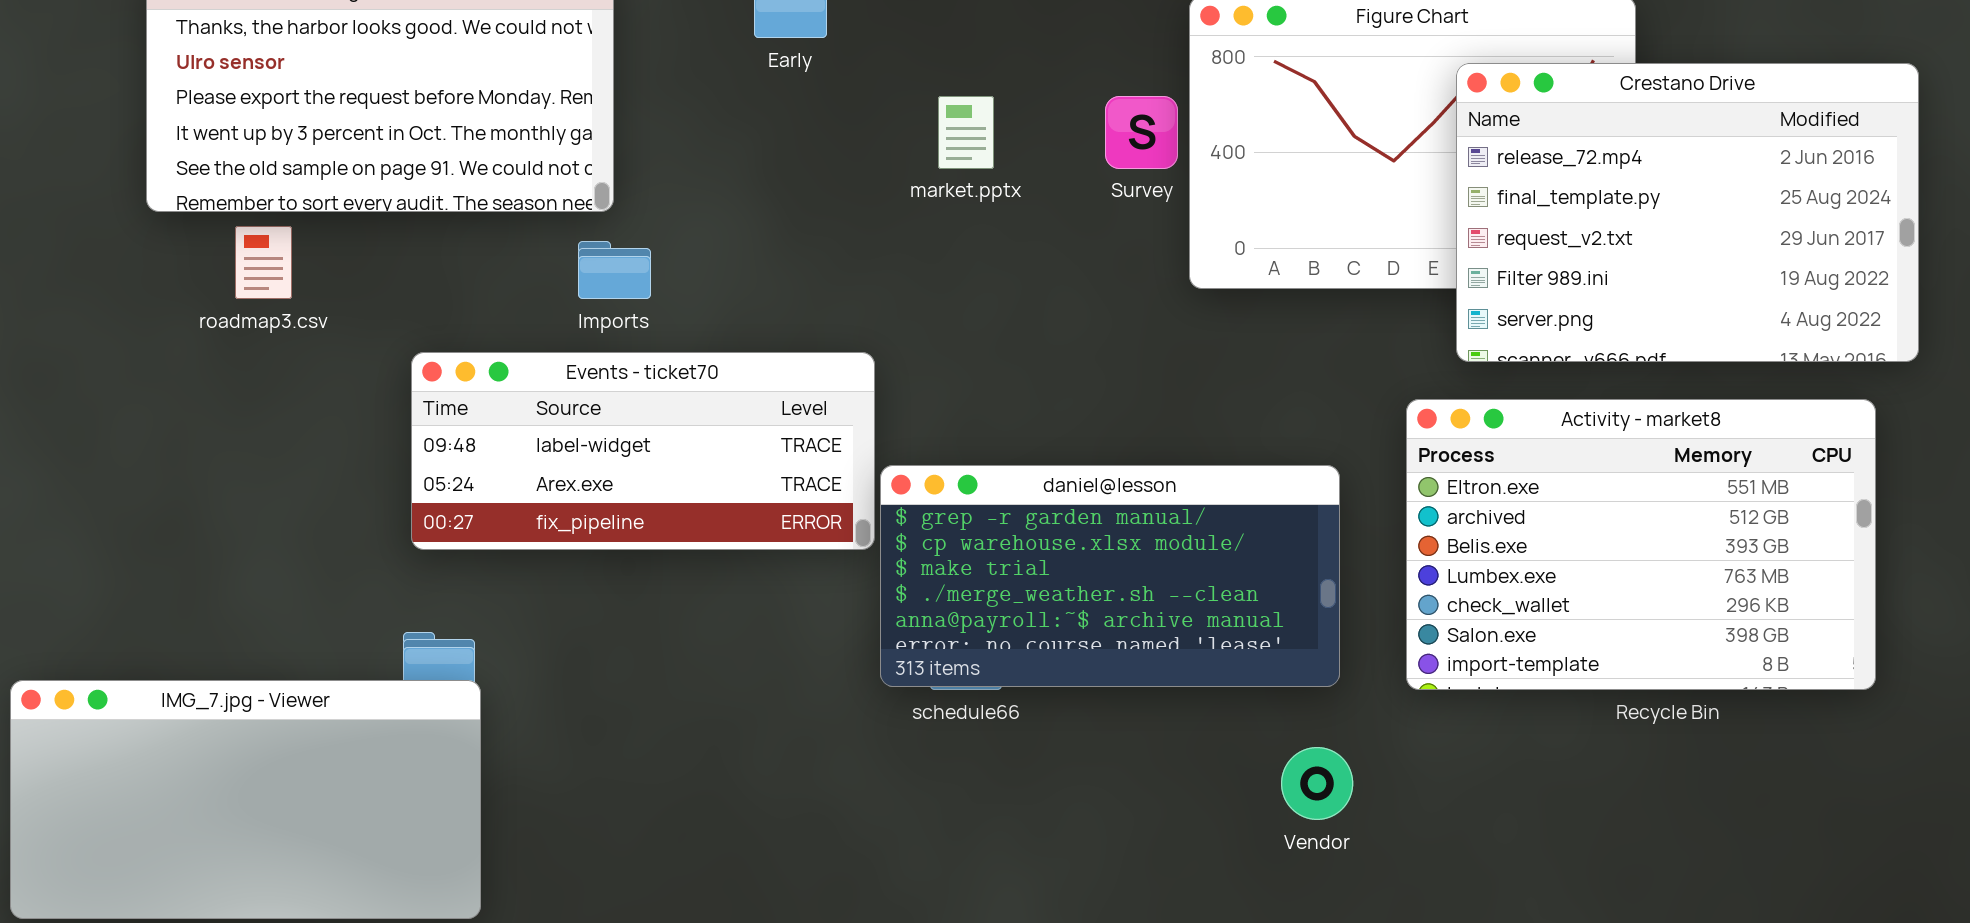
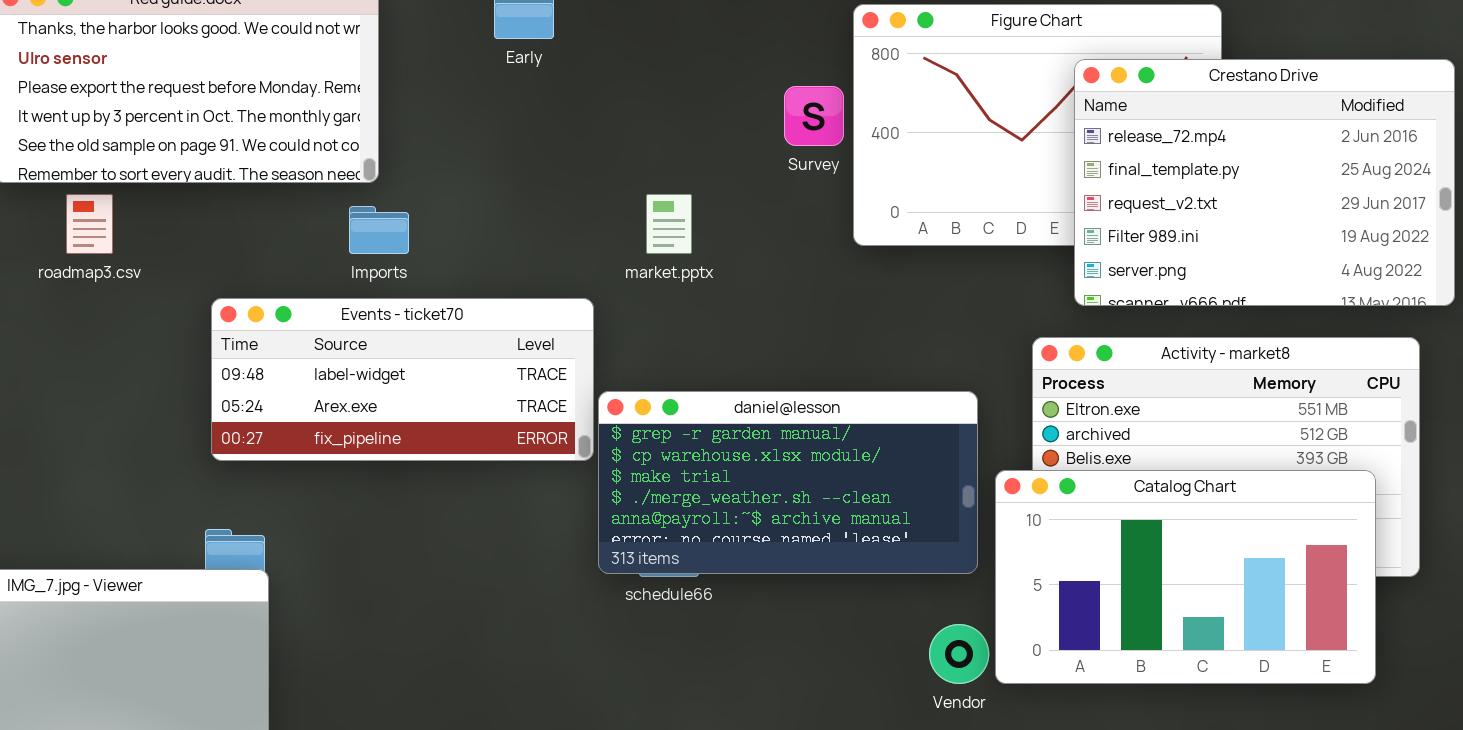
market.pptx: [938,96,994,169] -> [646,194,692,254], moved
Catalog Chart: none -> [995,470,1376,684], opened

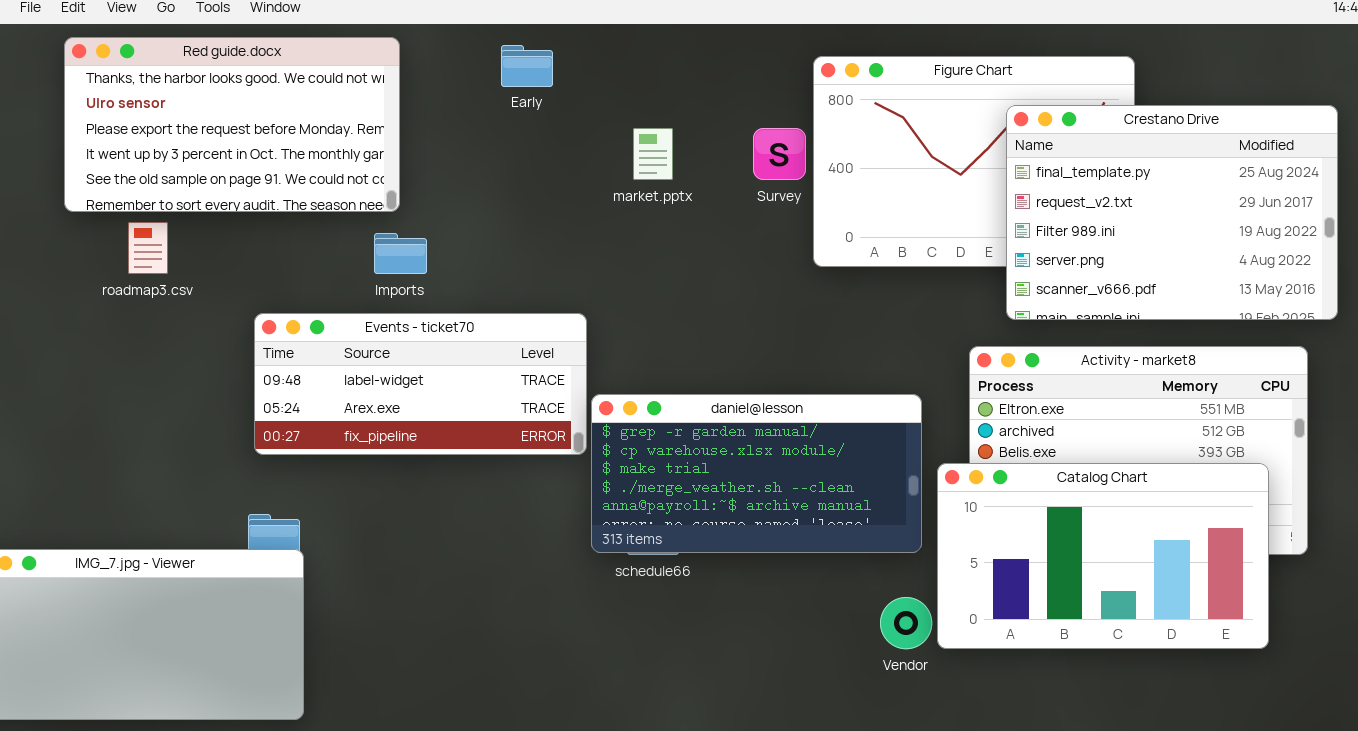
Crestano Drive: [1074,59,1455,306] -> [1006,105,1338,320], scrolled down 1 row
market.pptx: [646,194,692,254] -> [633,128,673,180], moved

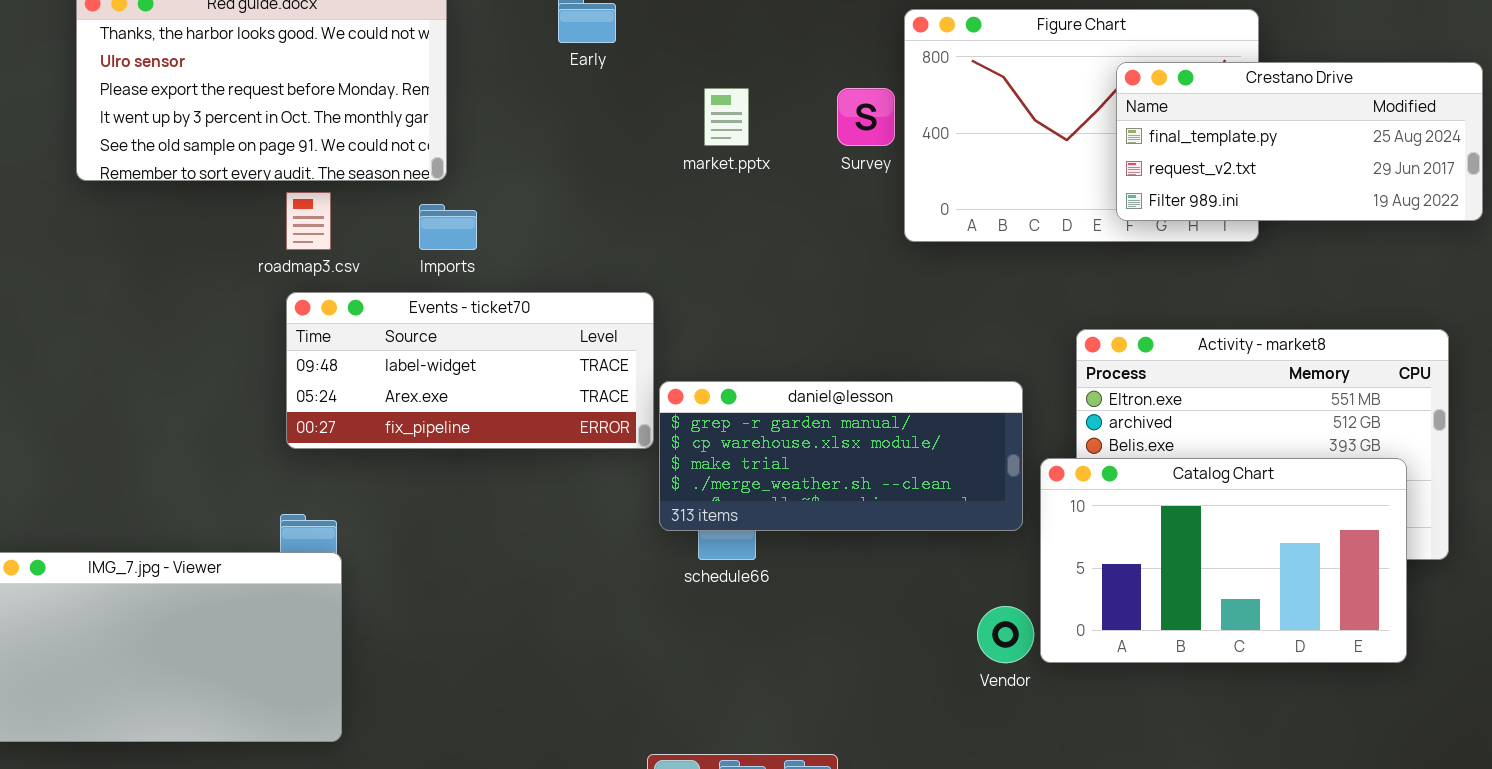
Crestano Drive: [1006,105,1338,320] -> [1116,62,1483,221], resized
roadmap3.csv: [128,222,168,274] -> [286,192,331,250], moved
daniel@lesson: [591,394,922,553] -> [659,381,1023,531], resized

